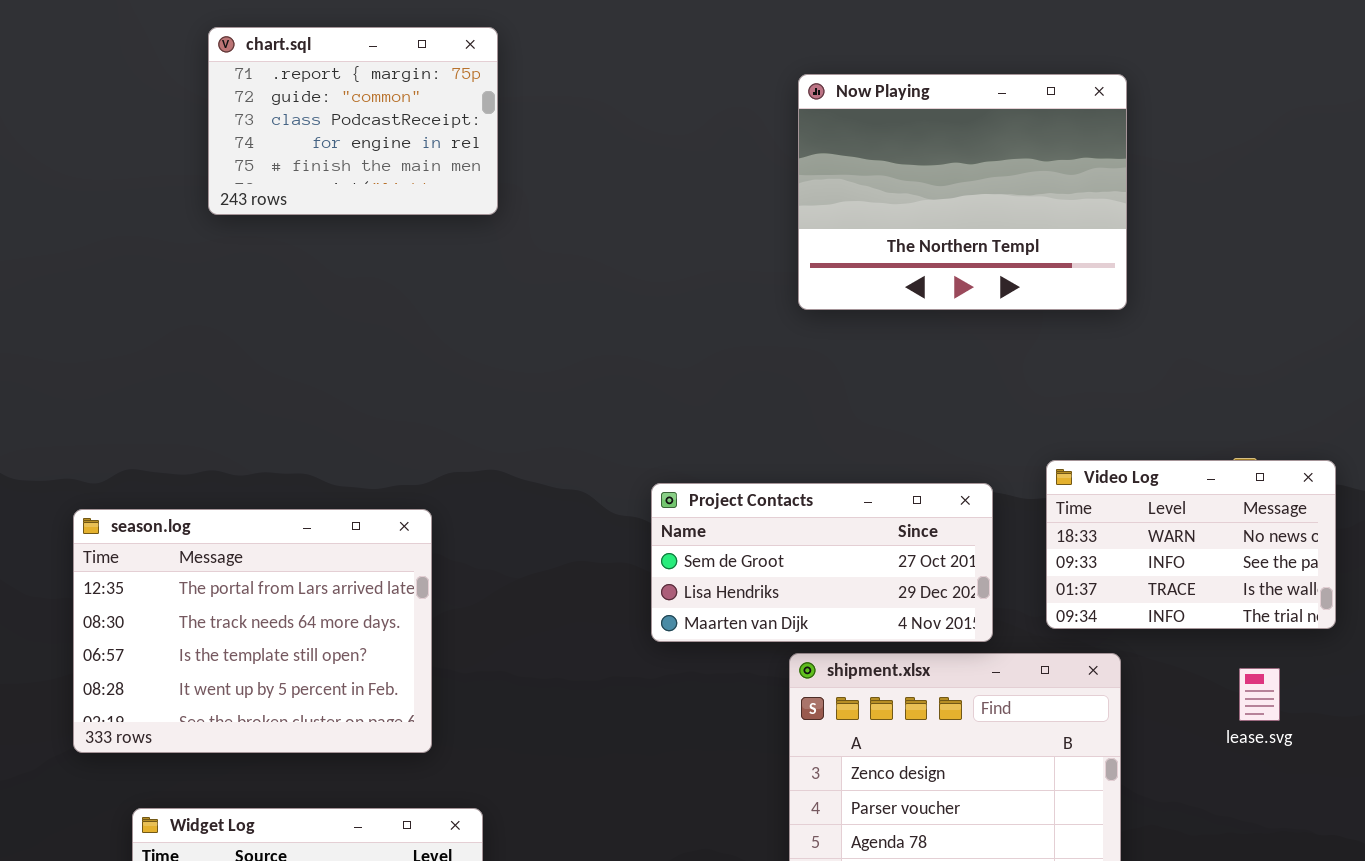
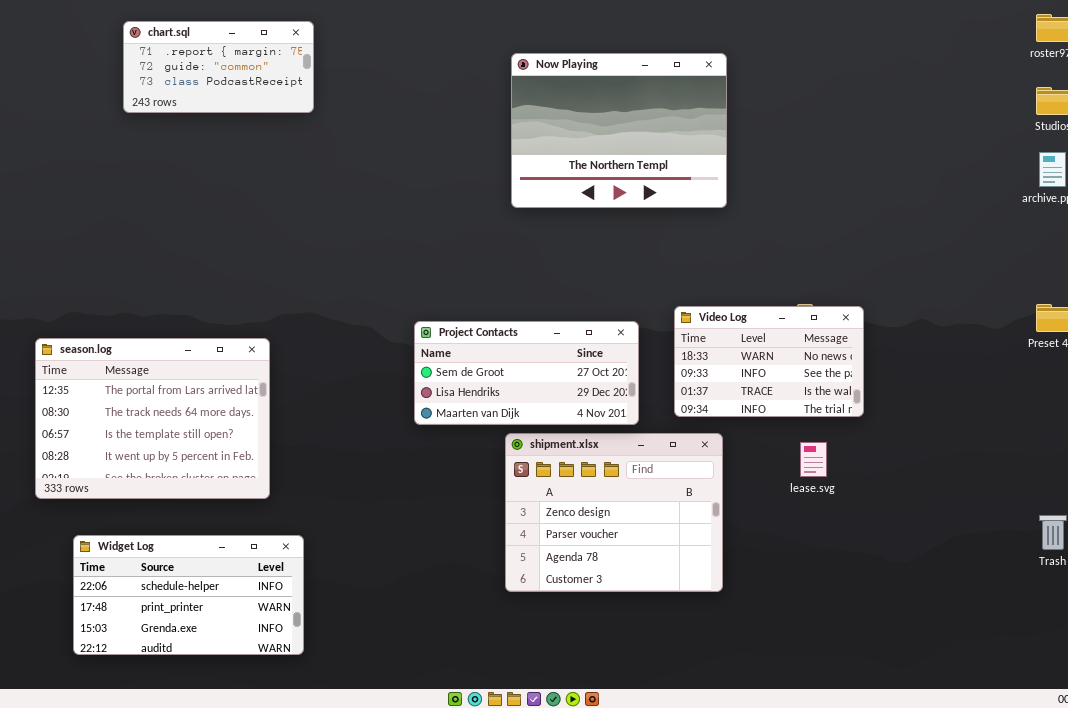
chart.sql: [208,27,498,215] -> [123,21,314,113], resized

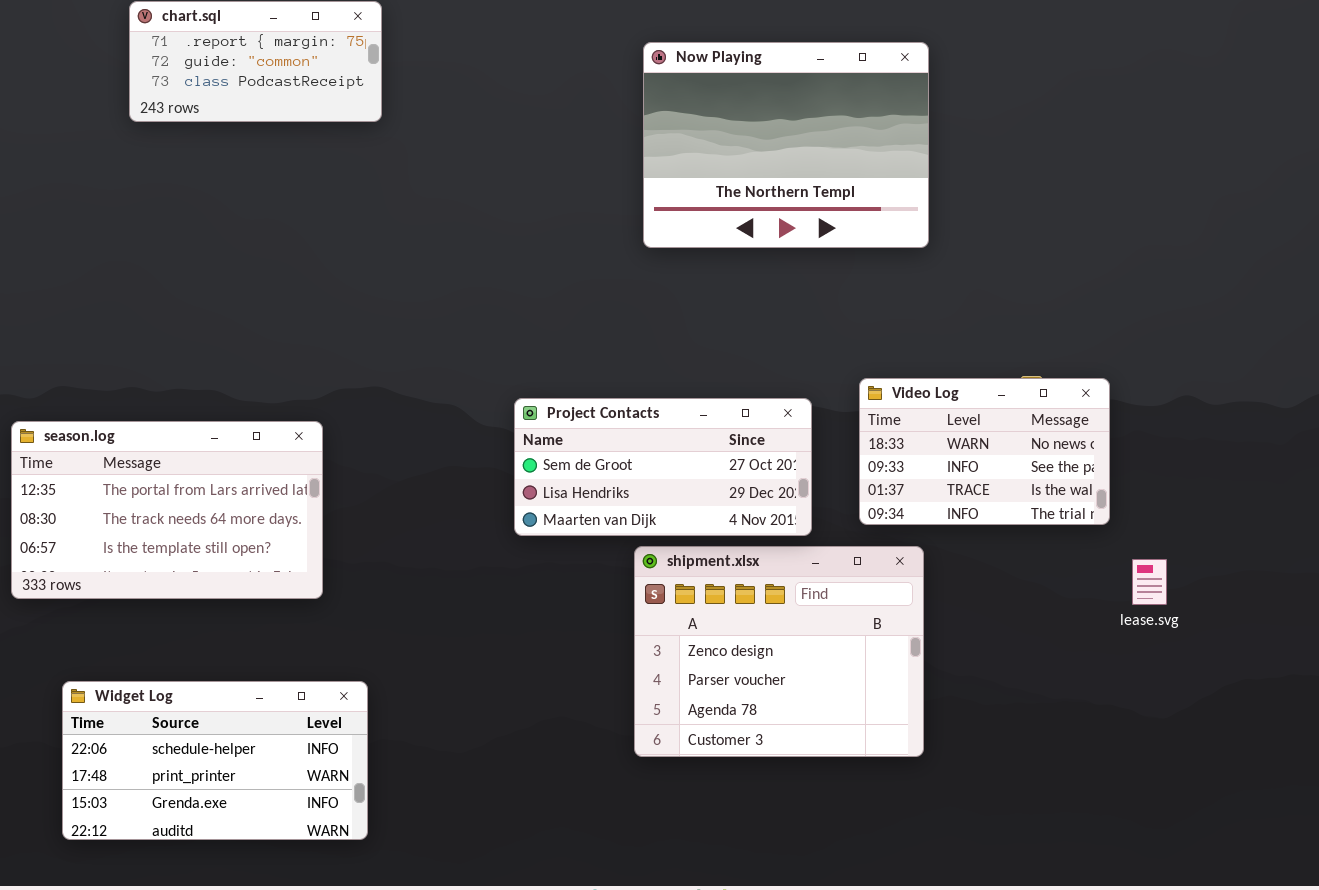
season.log: [35,338,270,499] -> [11,421,323,599], resized
lease.svg: [800,442,827,477] -> [1132,559,1167,605], moved

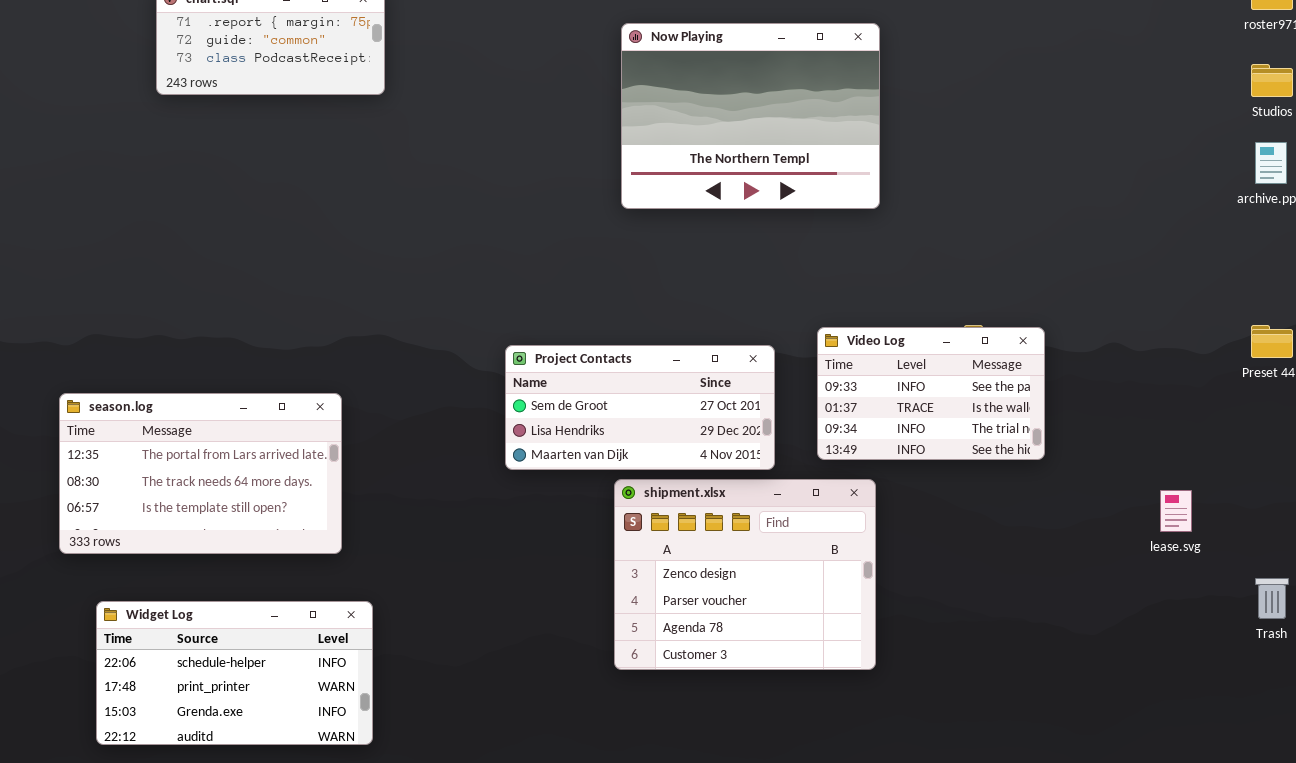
Video Log: [859,378,1110,525] -> [817,327,1045,460], scrolled down 1 row
season.log: [11,421,323,599] -> [59,393,342,554], moved
lease.svg: [1132,559,1167,605] -> [1160,490,1192,532], moved

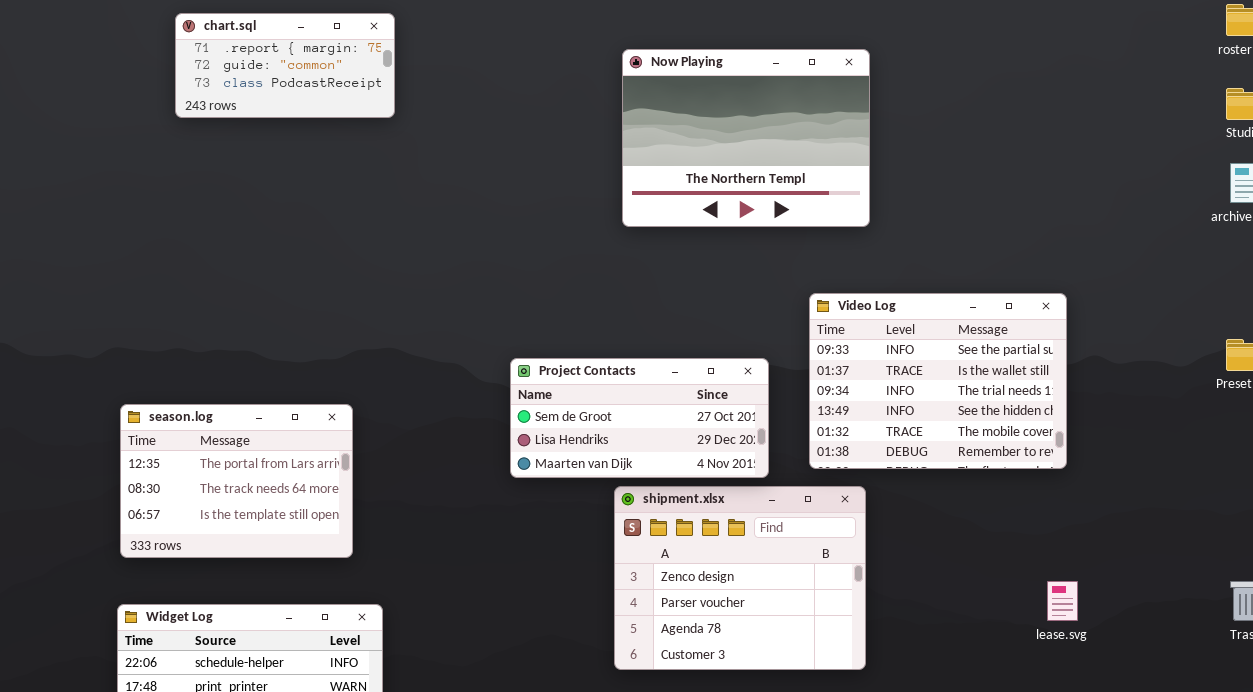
Video Log: [817,327,1045,460] -> [809,293,1067,469], resized
season.log: [59,393,342,554] -> [120,404,353,558], resized
lease.svg: [1160,490,1192,532] -> [1047,581,1078,621], moved

